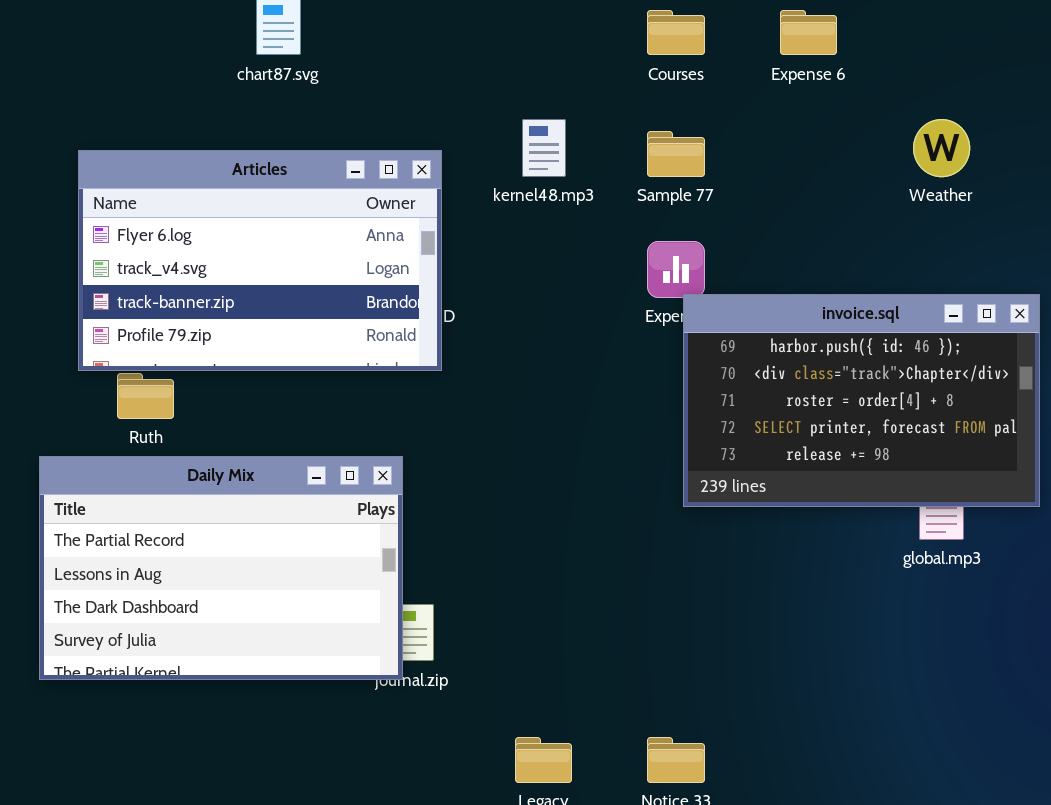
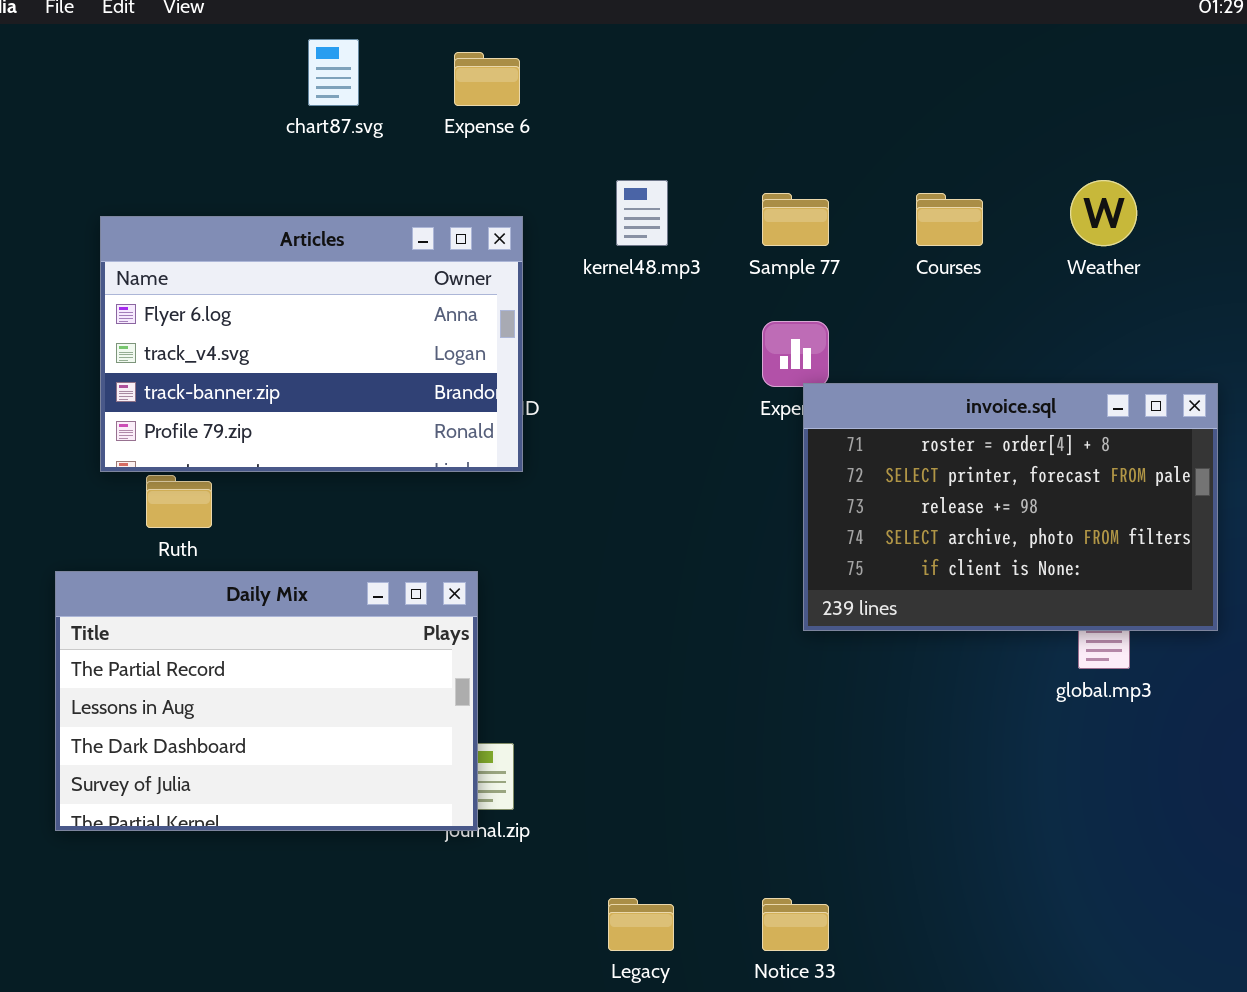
Courses: [647,10,705,55] -> [916,193,983,246], moved
Expense 6: [780,10,837,55] -> [454,52,520,106], moved
invoice.sql: [683,294,1040,507] -> [803,383,1218,631], scrolled down 2 rows

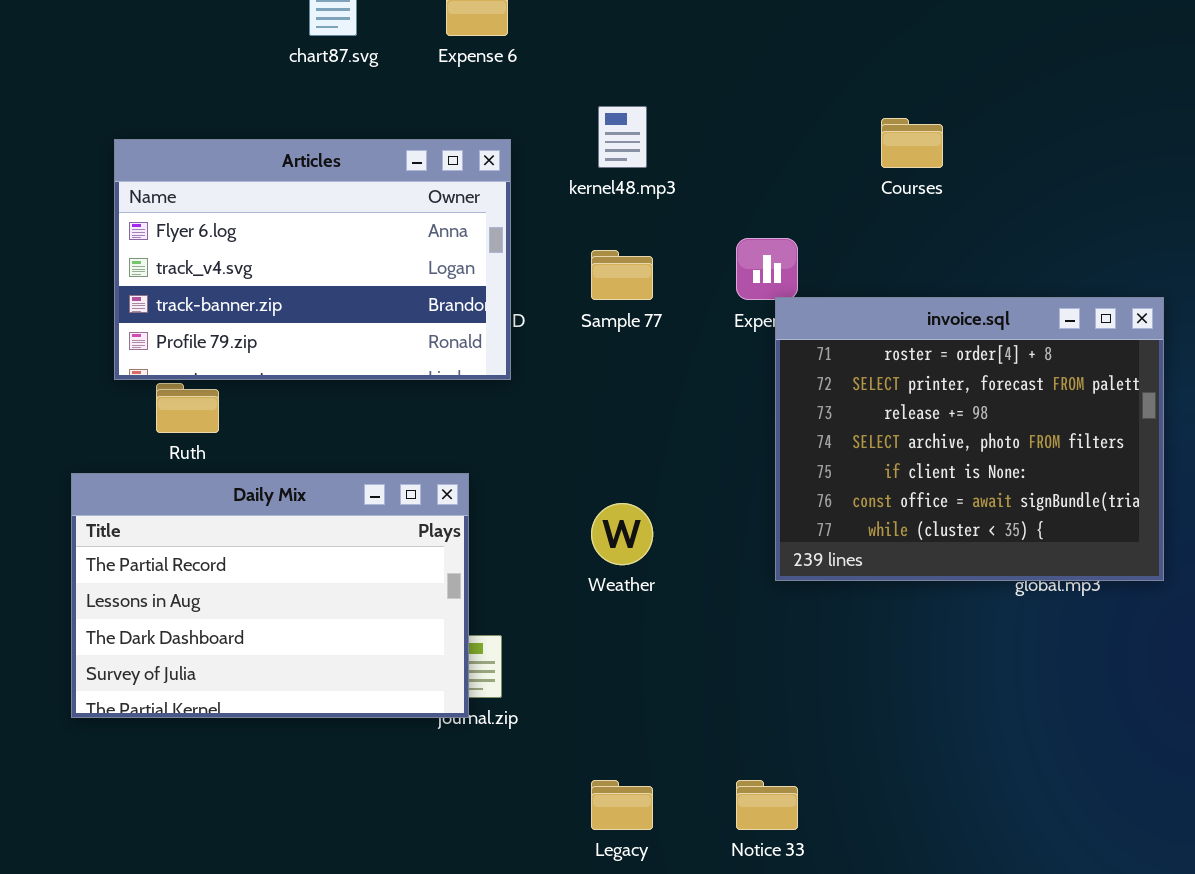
Weather: [1070,180,1137,246] -> [591,503,653,565], moved
Sample 77: [762,193,829,246] -> [591,250,653,300], moved
invoice.sql: [803,383,1218,631] -> [775,297,1164,581], resized

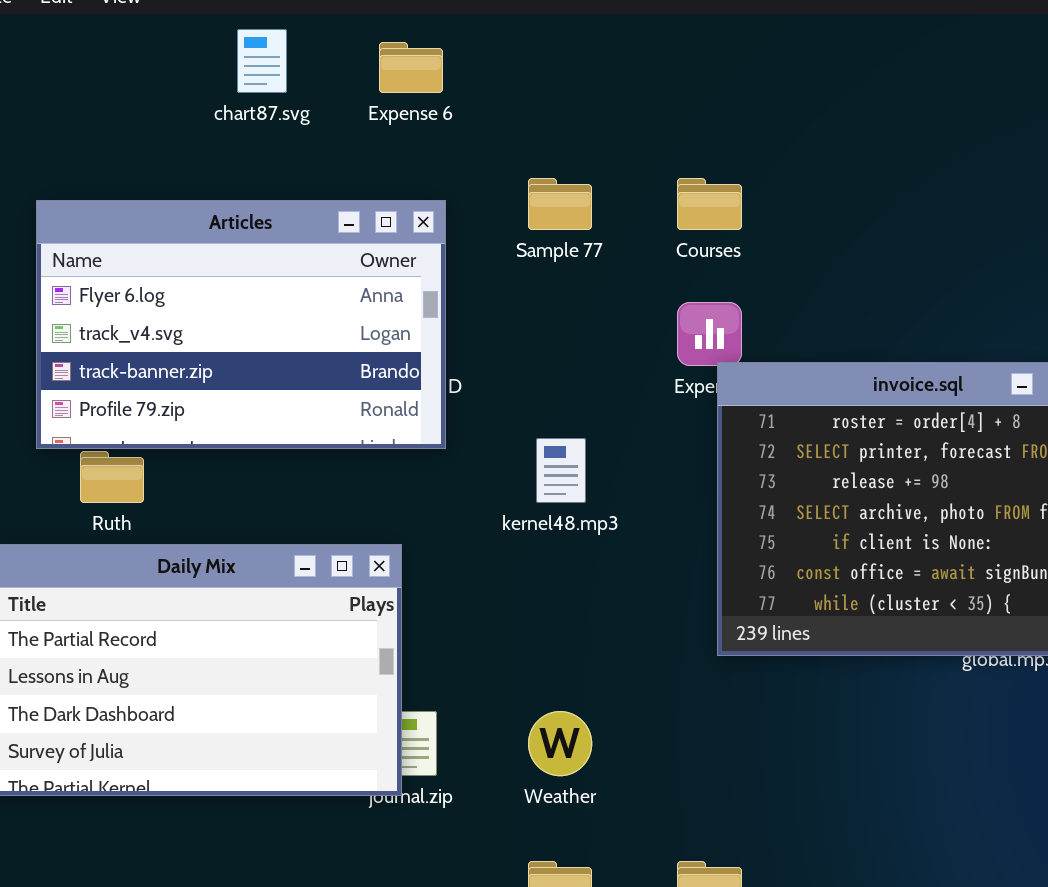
kernel48.mp3: [598,106,647,168] -> [536,438,586,503], moved
Courses: [881,118,943,168] -> [677,178,742,230], moved
Sample 77: [591,250,653,300] -> [528,178,592,230], moved
Weather: [591,503,653,565] -> [528,711,592,776], moved

